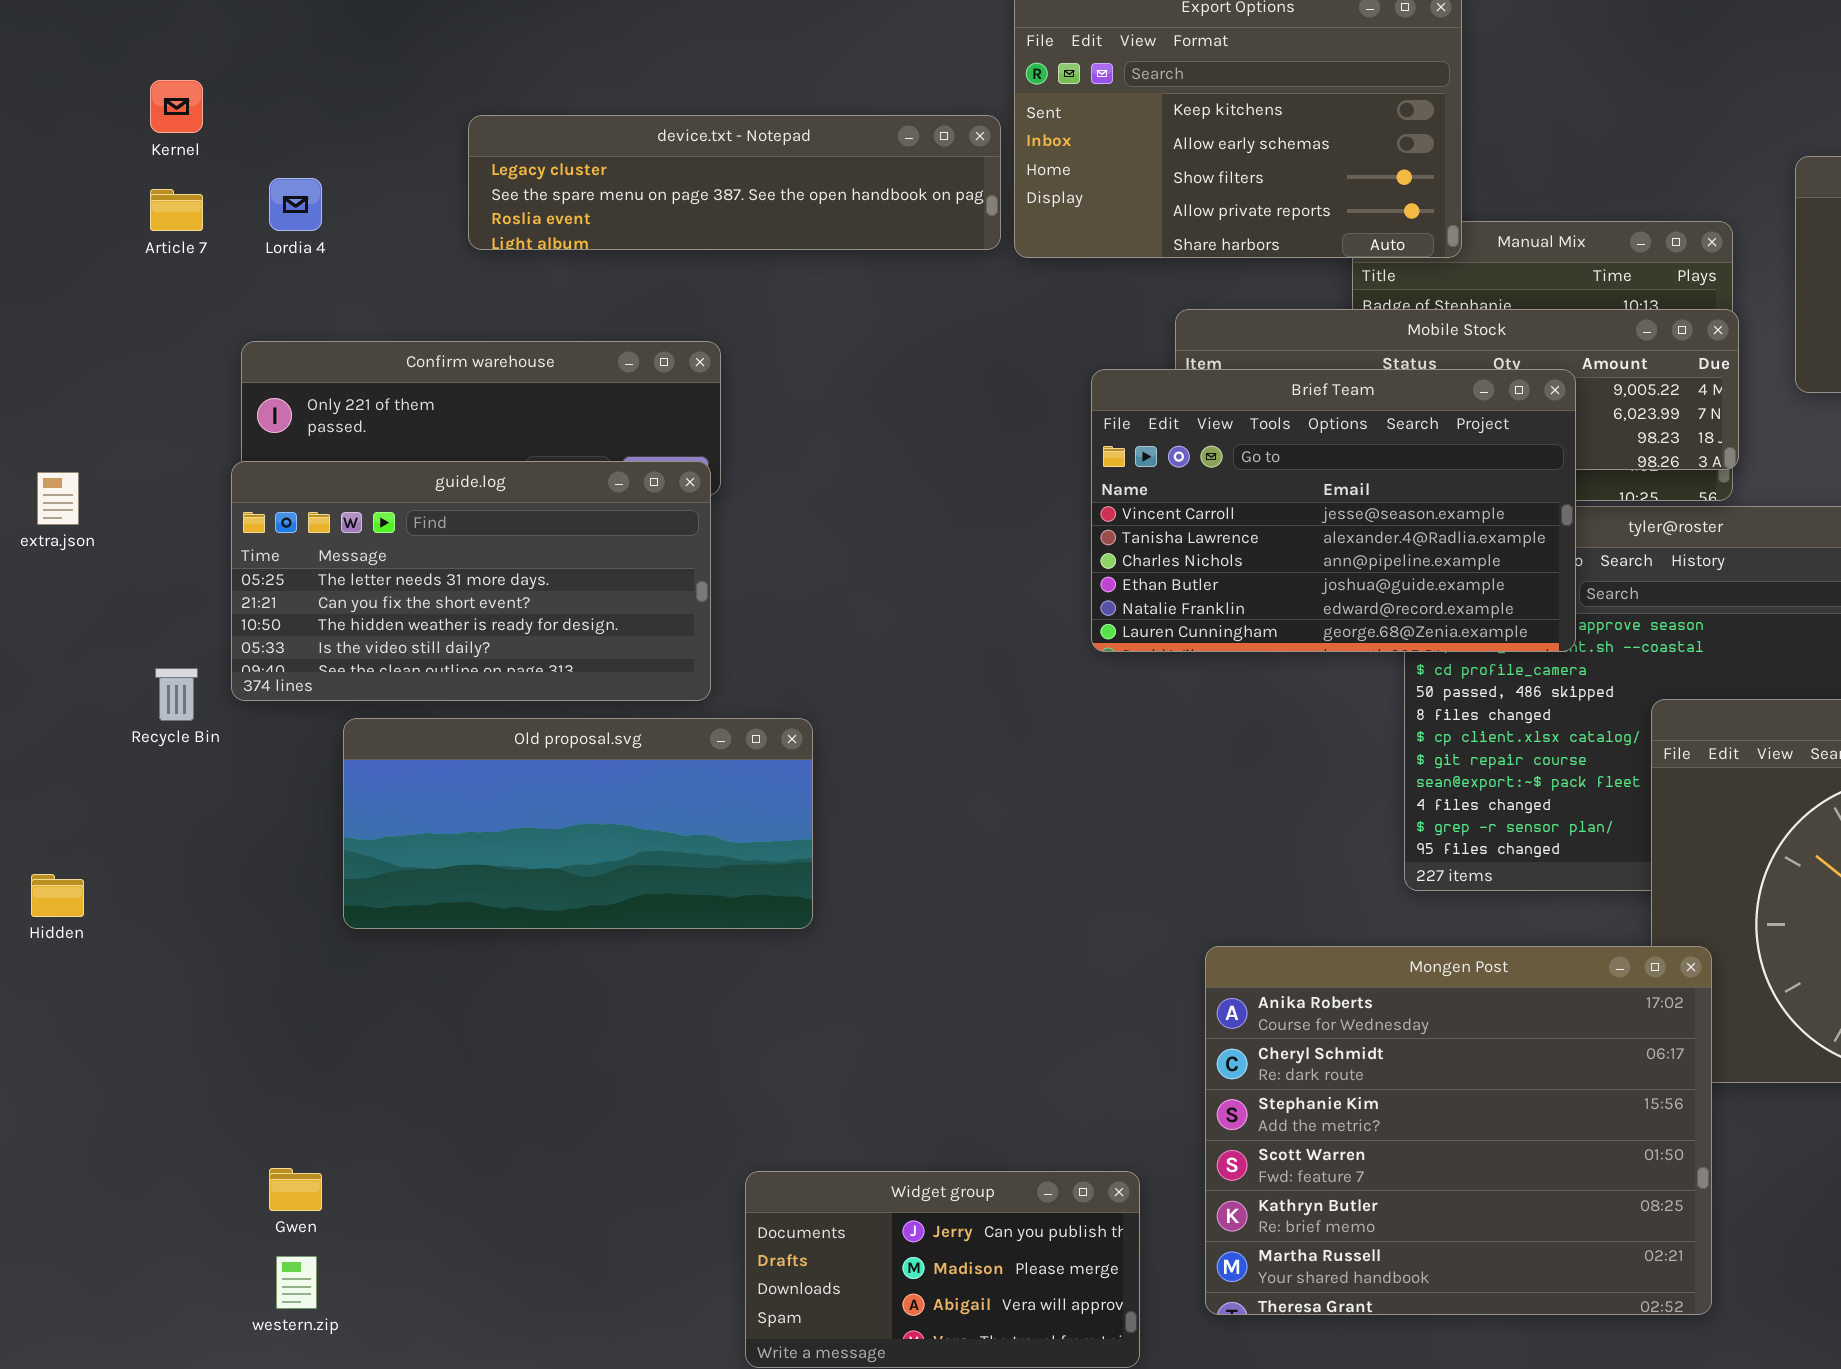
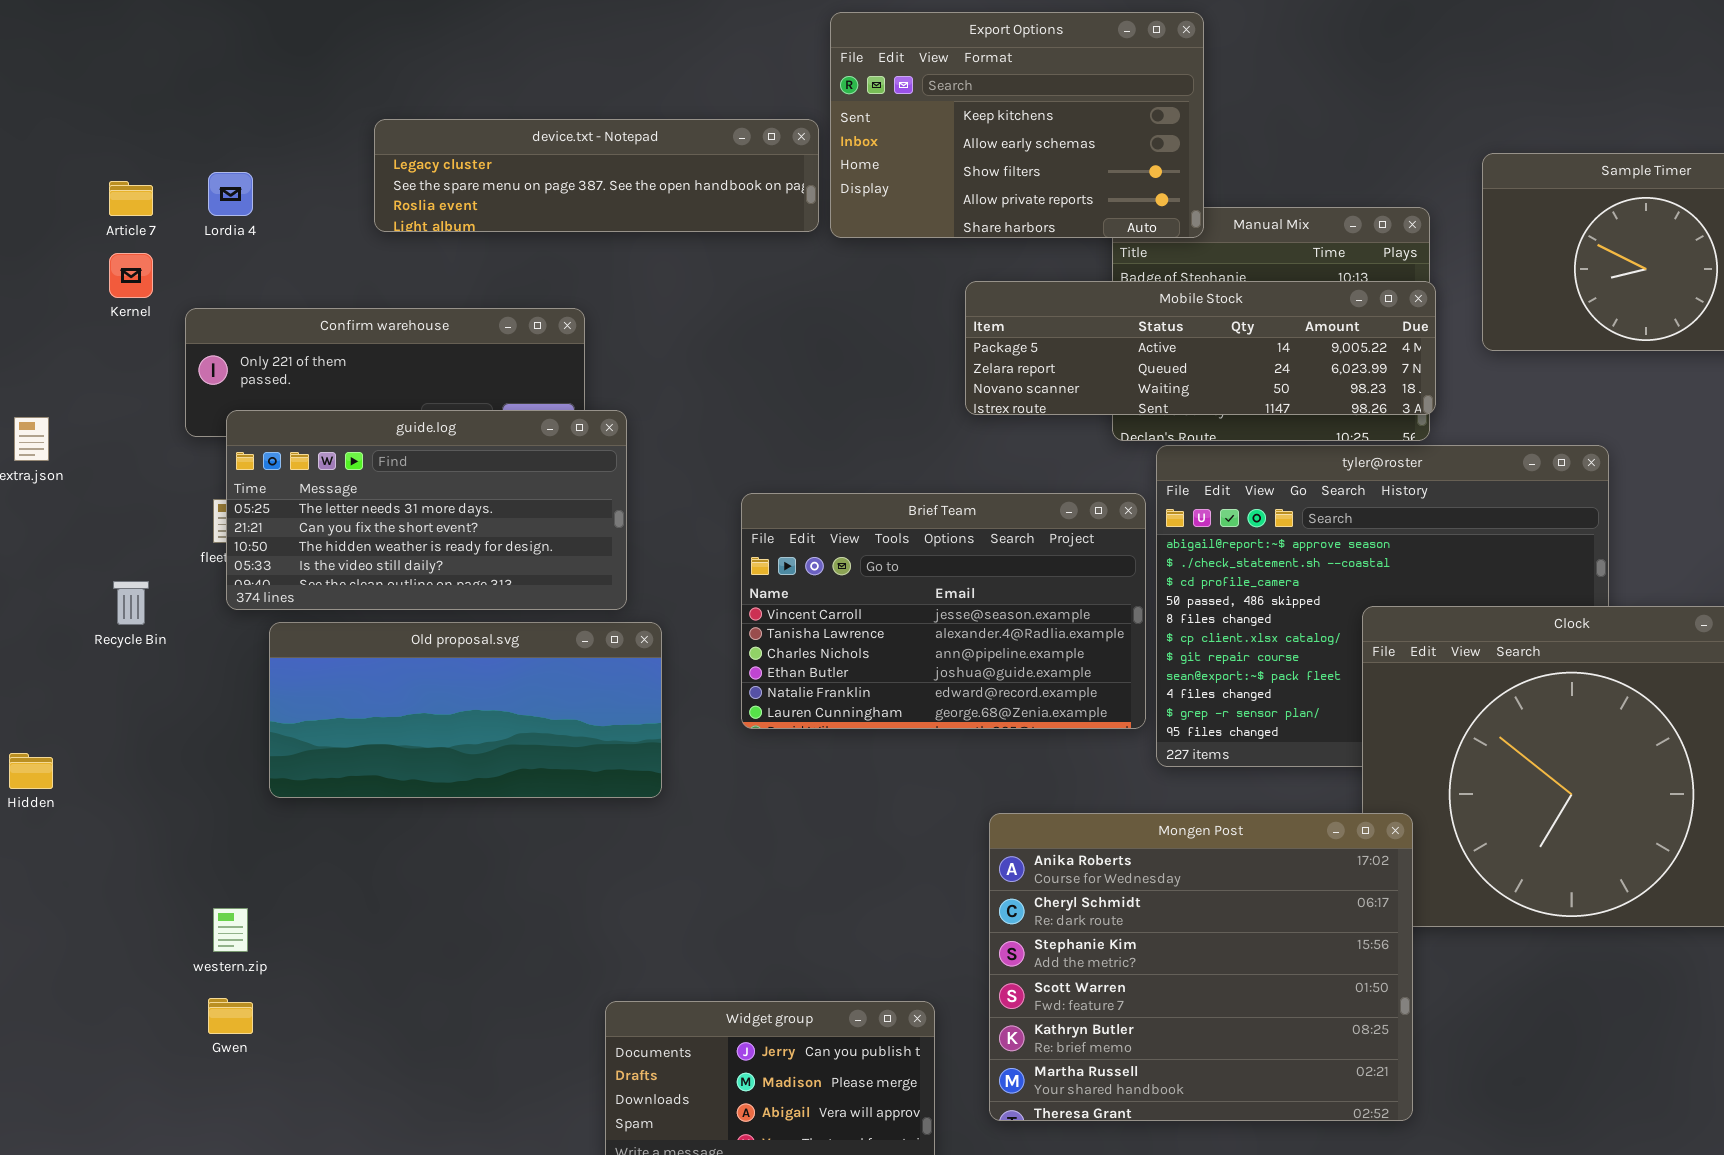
Kernel: [150,80,203,133] -> [109,253,153,298], moved
Brief Team: [1091,369,1576,652] -> [741,493,1146,729], moved
guide.log: [231,461,711,701] -> [226,410,627,610], moved
western.zip: [276,1256,317,1309] -> [213,908,248,952], moved

